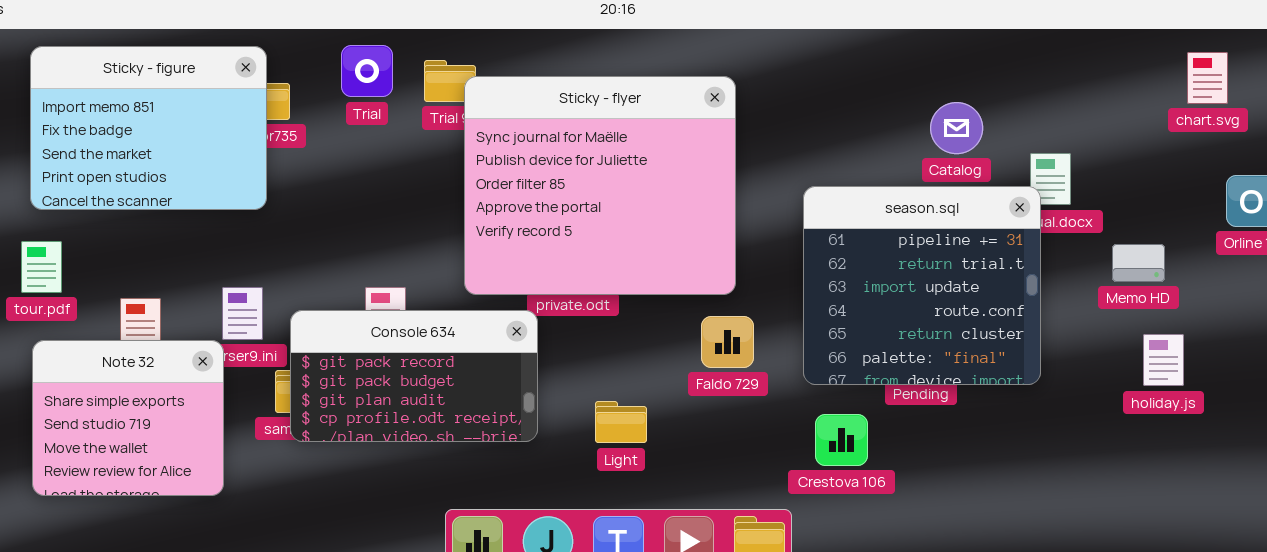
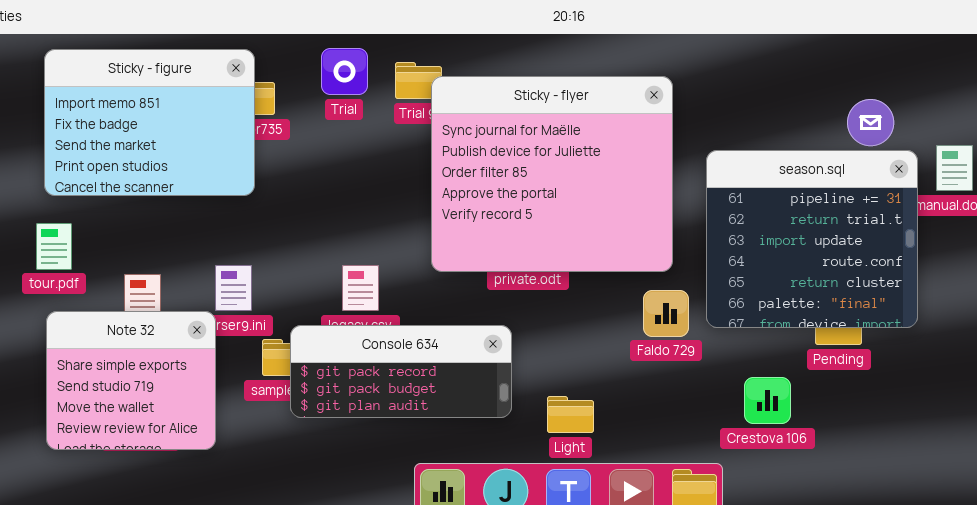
season.sql: [803,186,1041,385] -> [706,150,918,328], moved
Console 634: [290,310,538,442] -> [290,325,512,418], moved, resized
Light: [595,401,647,443] -> [547,396,594,433], moved

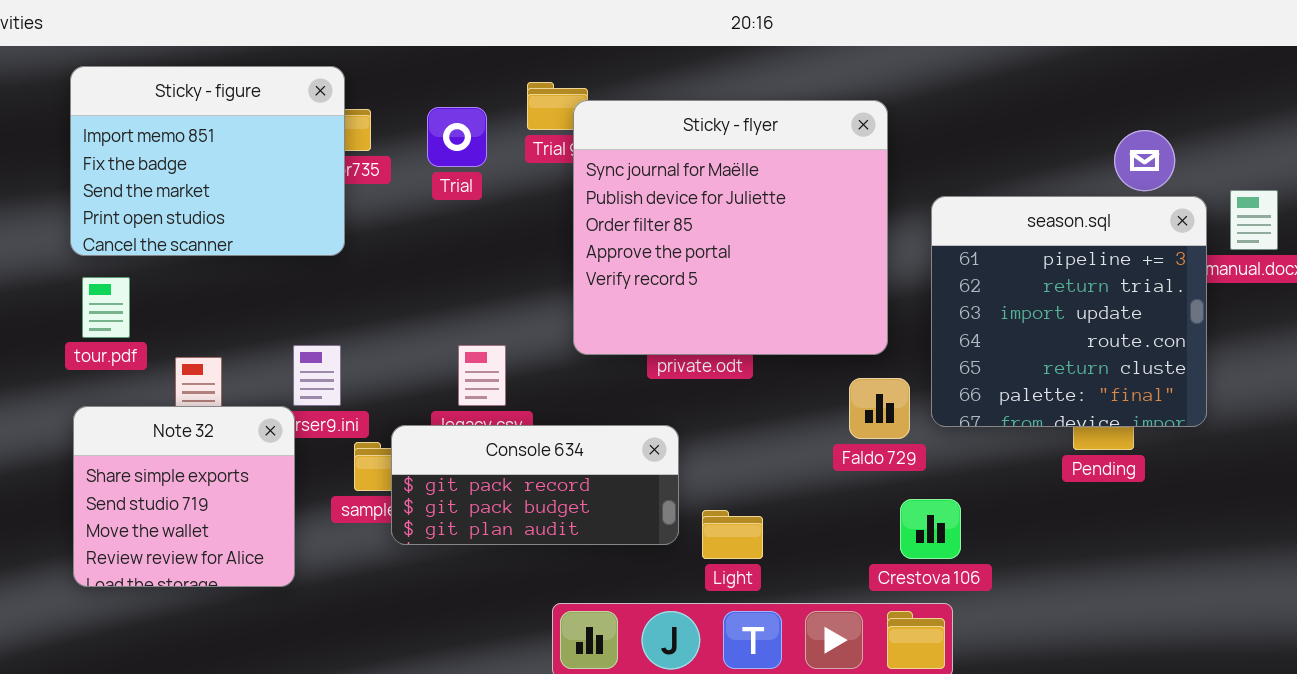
Trial: [321,48,368,95] -> [427,107,487,167], moved
tour.pdf: [36,223,72,270] -> [82,277,130,338], moved
Crestova 106: [744,377,791,424] -> [900,499,961,559], moved
Light: [547,396,594,433] -> [702,510,763,559], moved

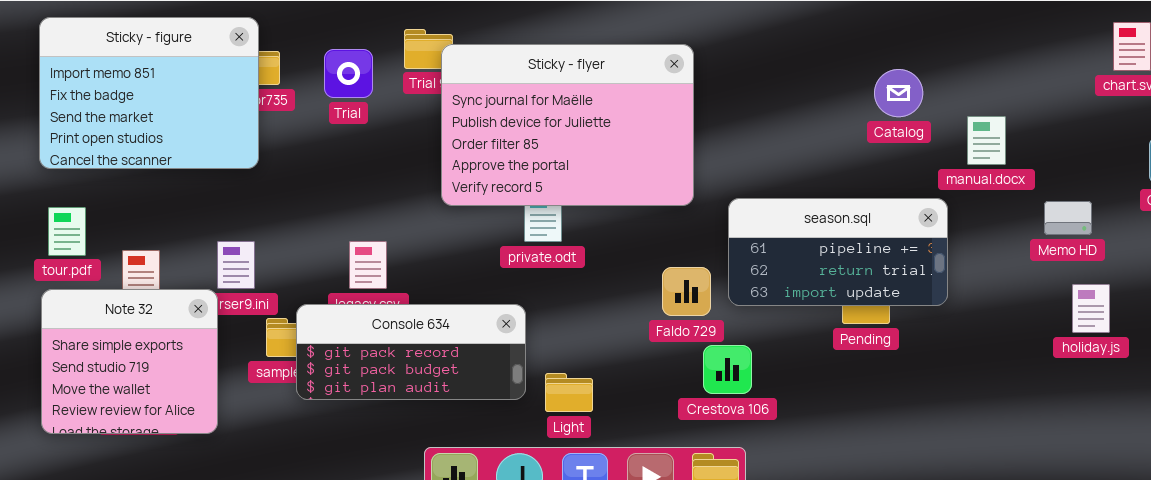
Sticky - flyer: [573,100,888,355] -> [441,44,694,206], resized
season.sql: [931,196,1207,427] -> [728,198,948,306], resized
tour.pdf: [82,277,130,338] -> [48,207,86,256], moved
Crestova 106: [900,499,961,559] -> [703,345,752,394], moved

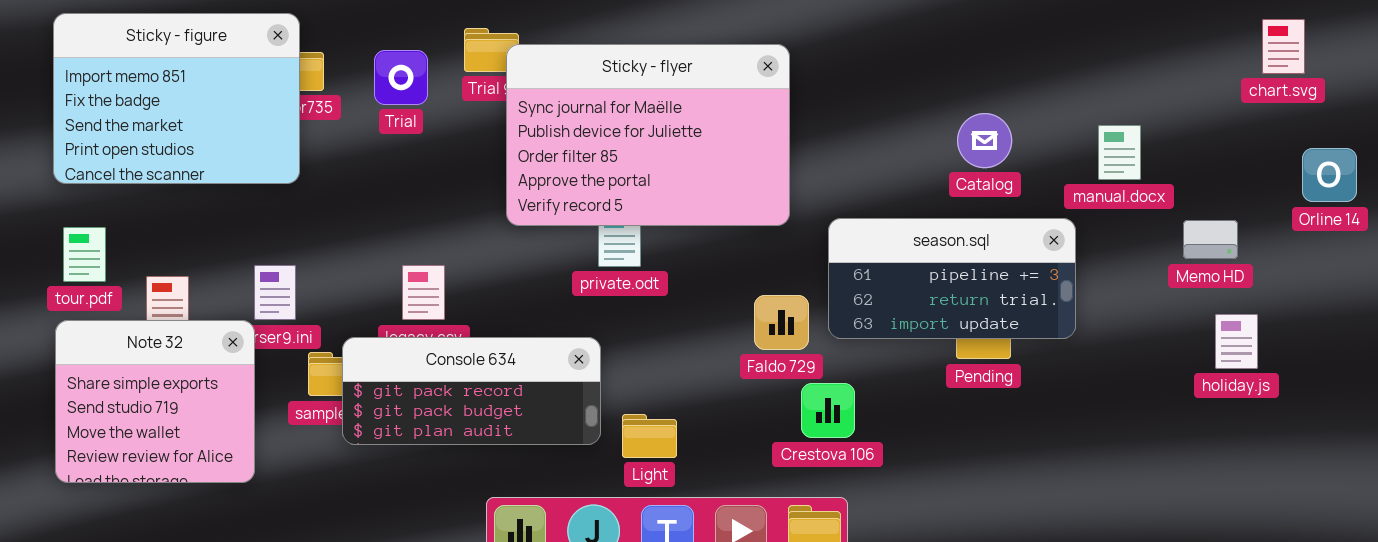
Catalog: [874,69,923,117] -> [957,113,1012,168], moved

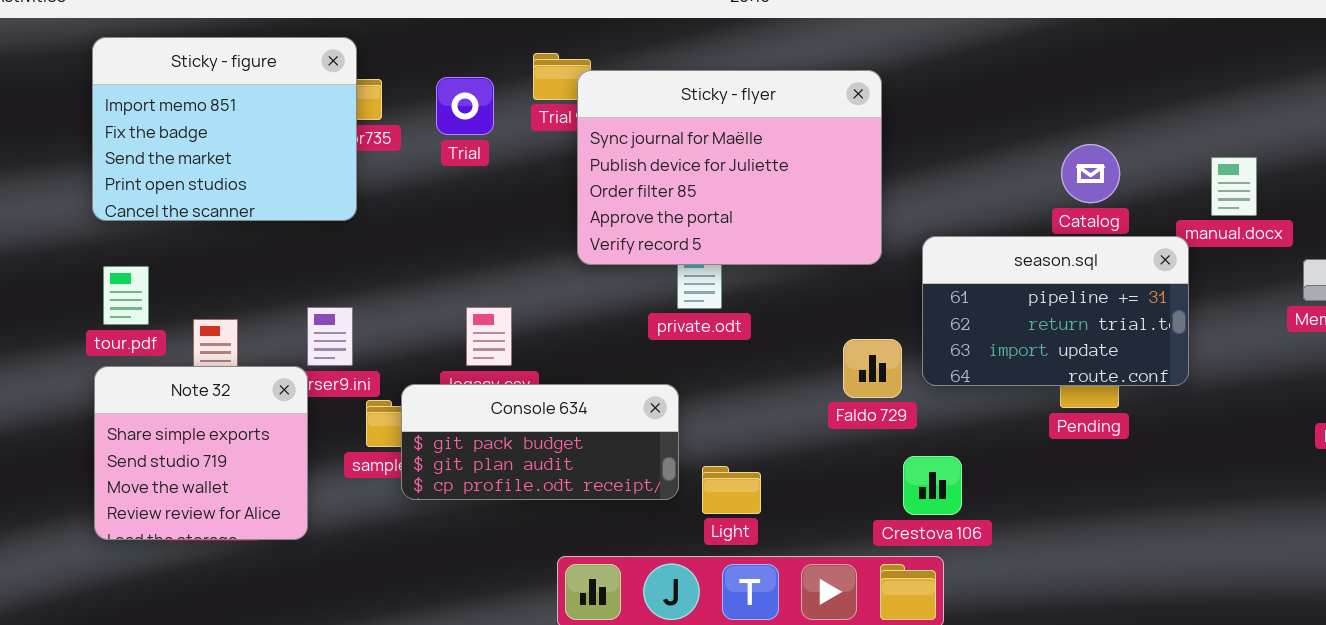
season.sql: [828,218,1076,339] -> [922,236,1189,386], resized
Console 634: [342,337,601,445] -> [401,384,679,500], scrolled down 1 row
Crestova 106: [801,383,855,438] -> [903,456,962,515], moved

